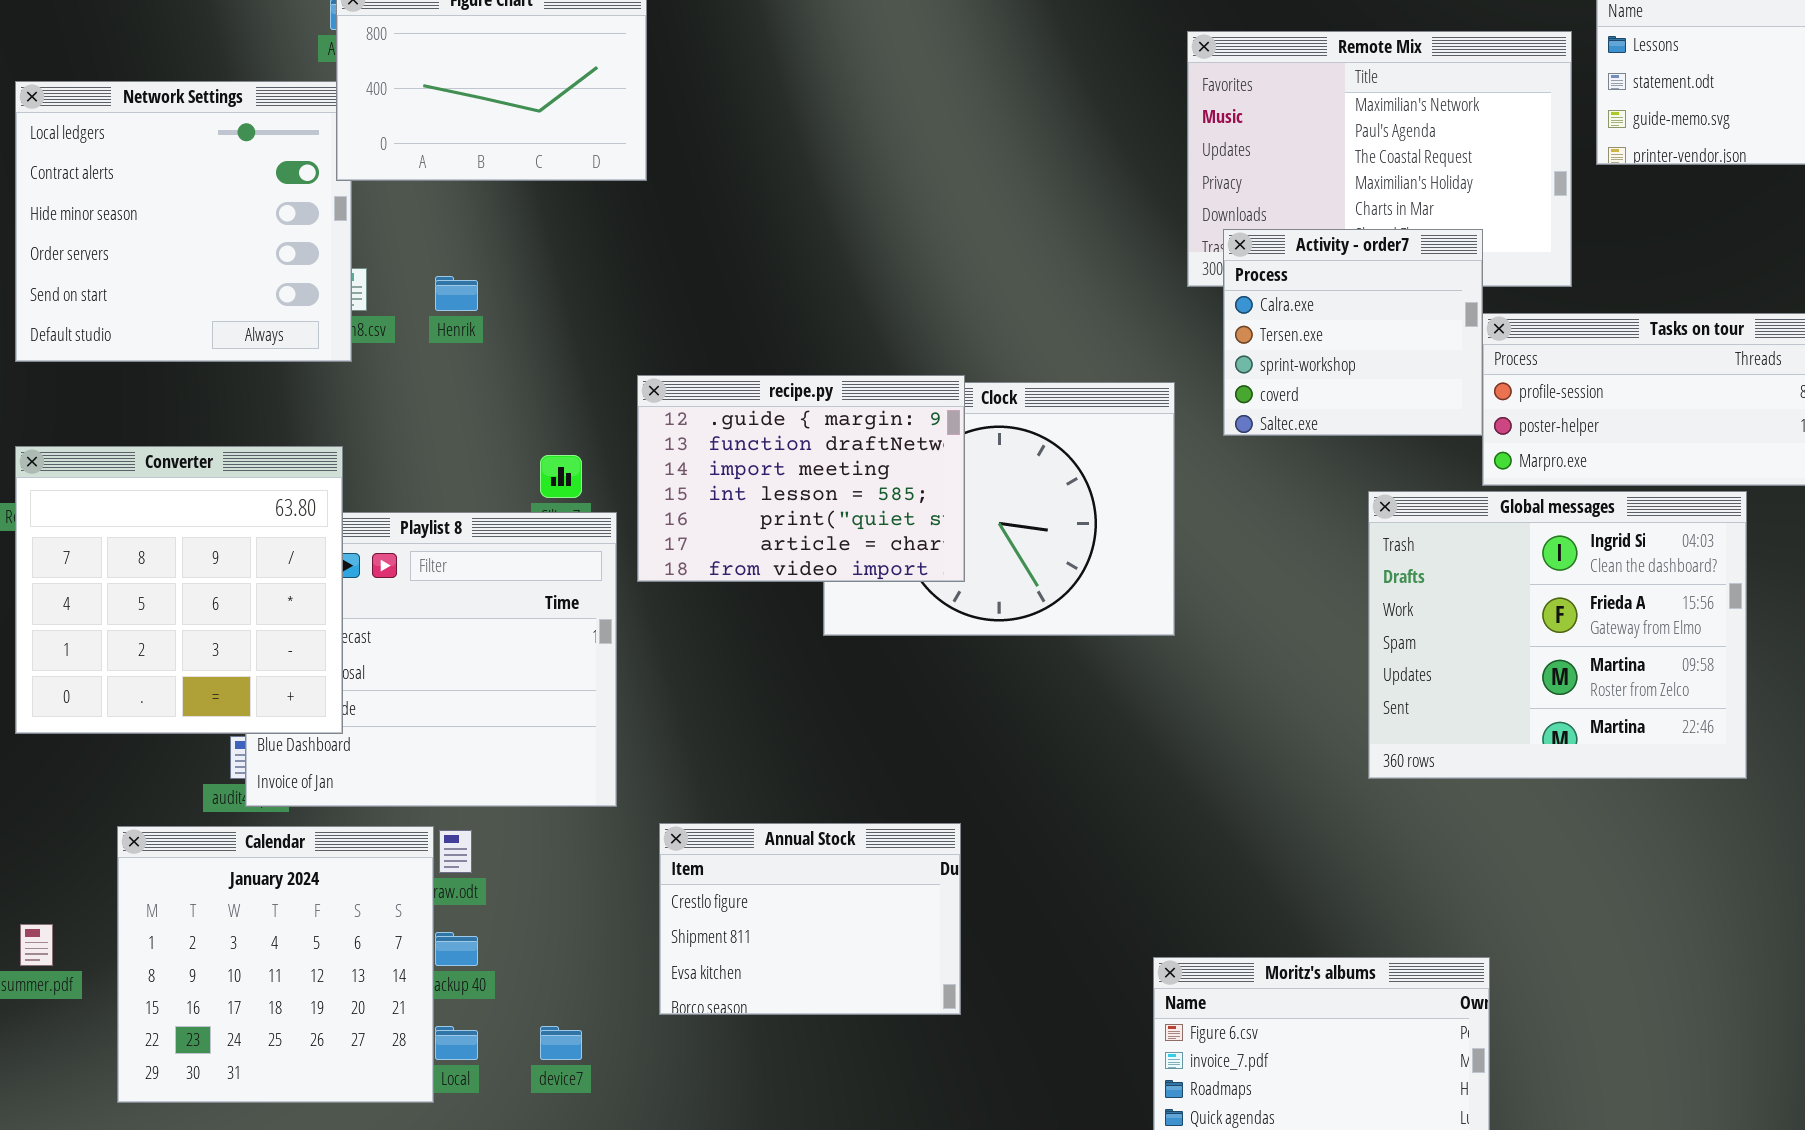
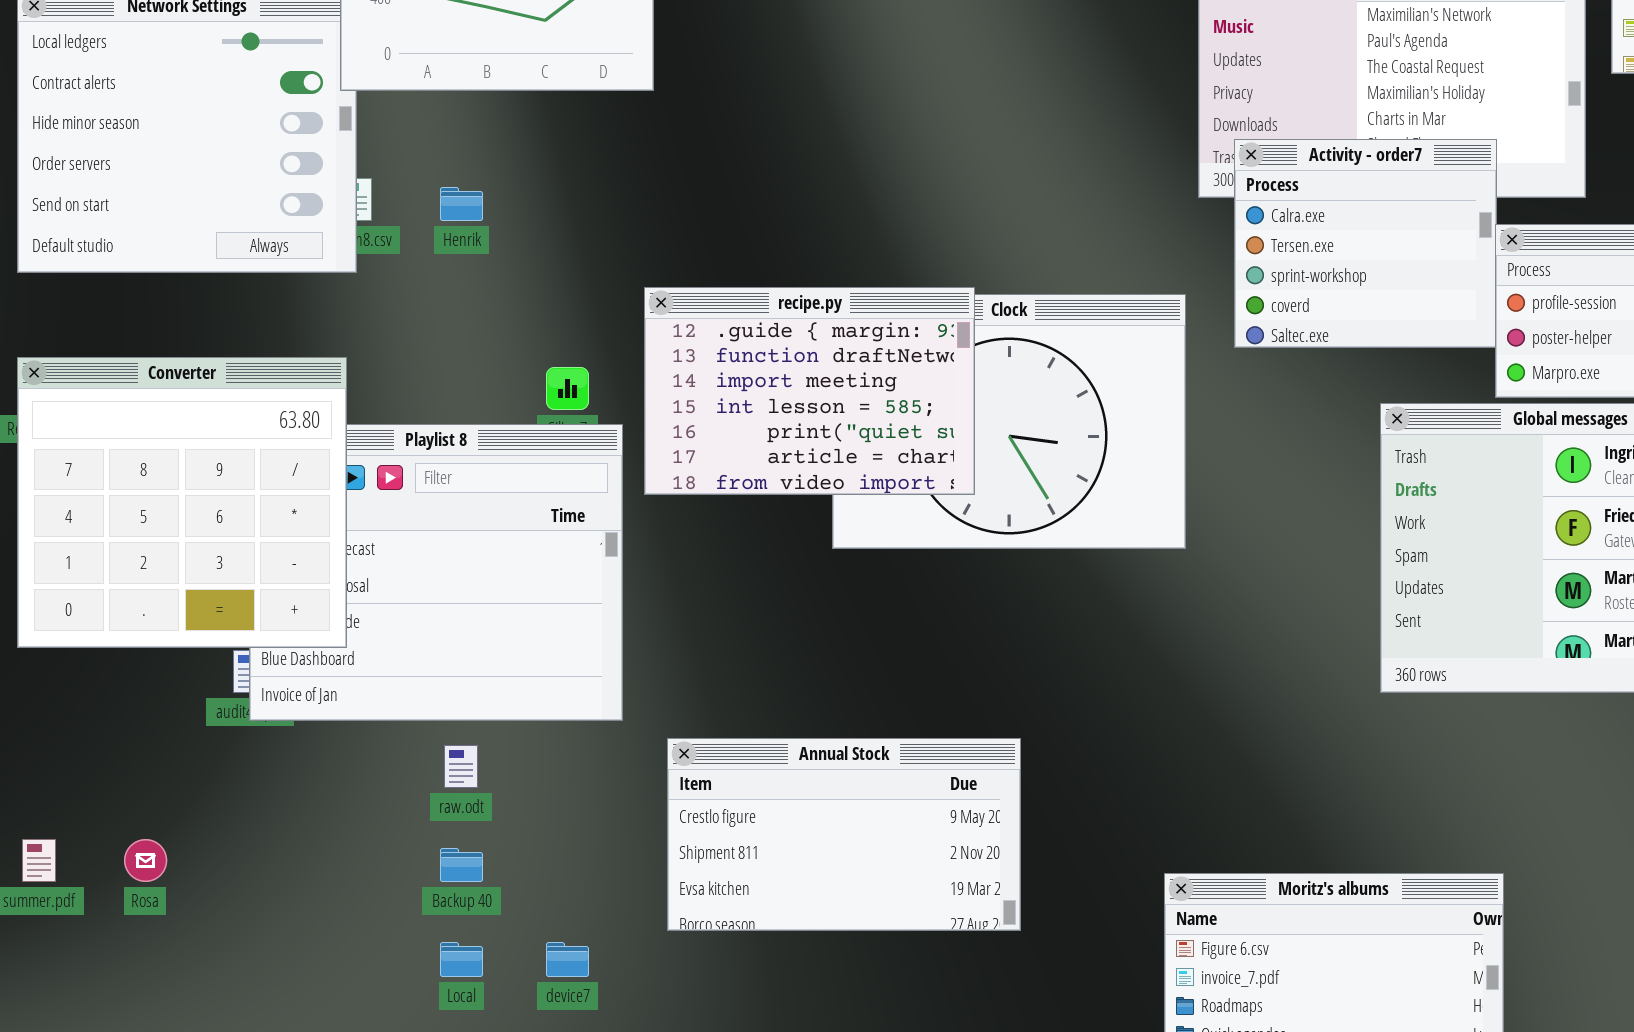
Annual Stock: [659,823,961,1015] -> [667,738,1021,931], resized
Calendar: [117,826,434,1103] -> none, closed

